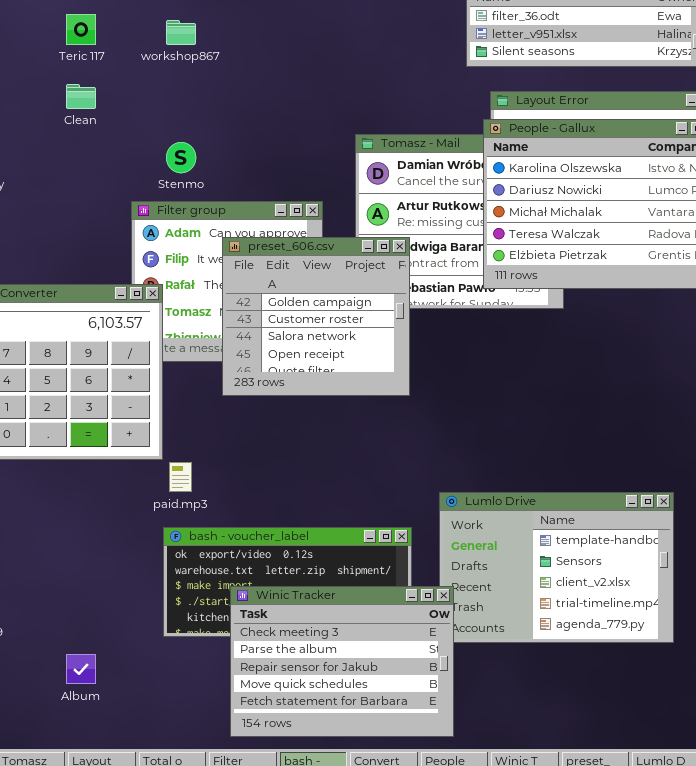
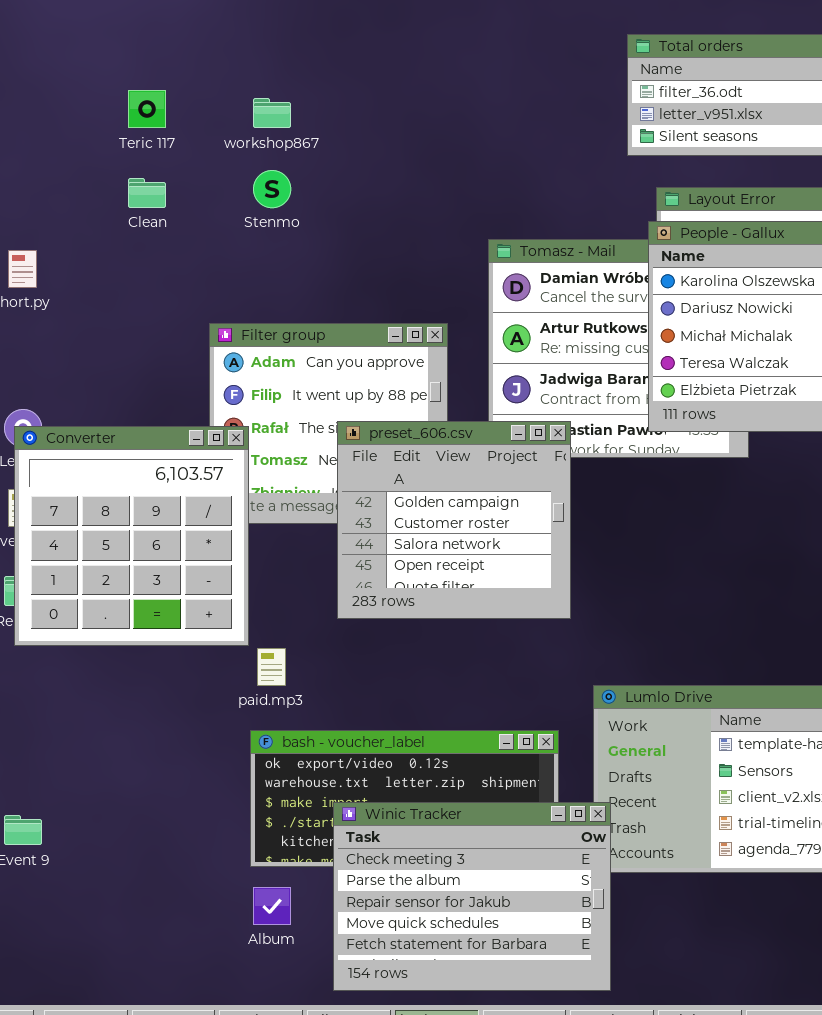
Stenmo: [166,142,196,173] -> [253,170,291,208], moved
preset_606.csv: [222,237,410,396] -> [337,421,571,619], moved
Album: [66,654,96,684] -> [253,887,291,925], moved

